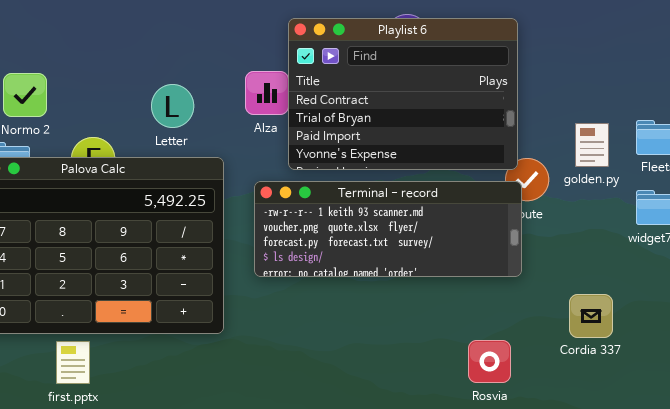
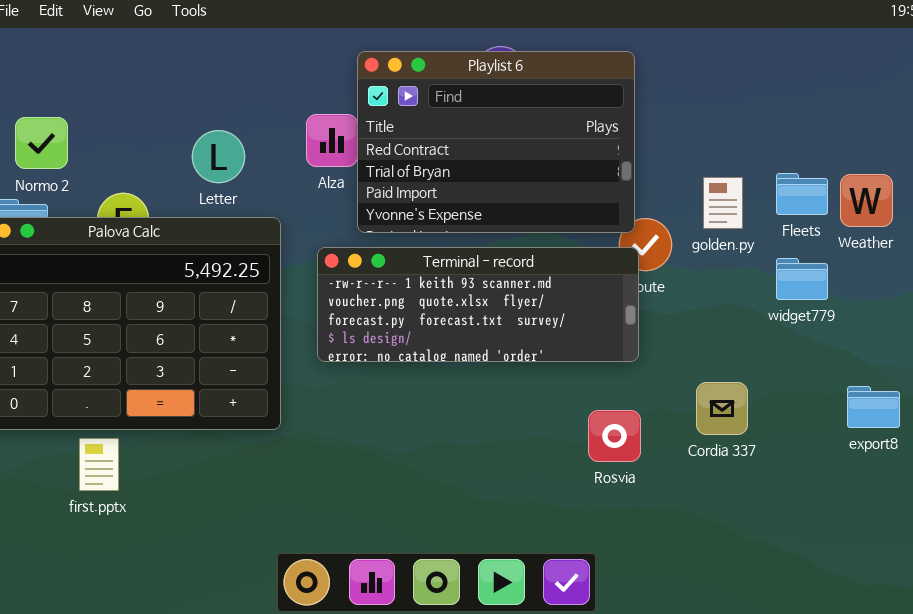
Rosvia: [468,340,511,383] -> [588,410,641,462], moved

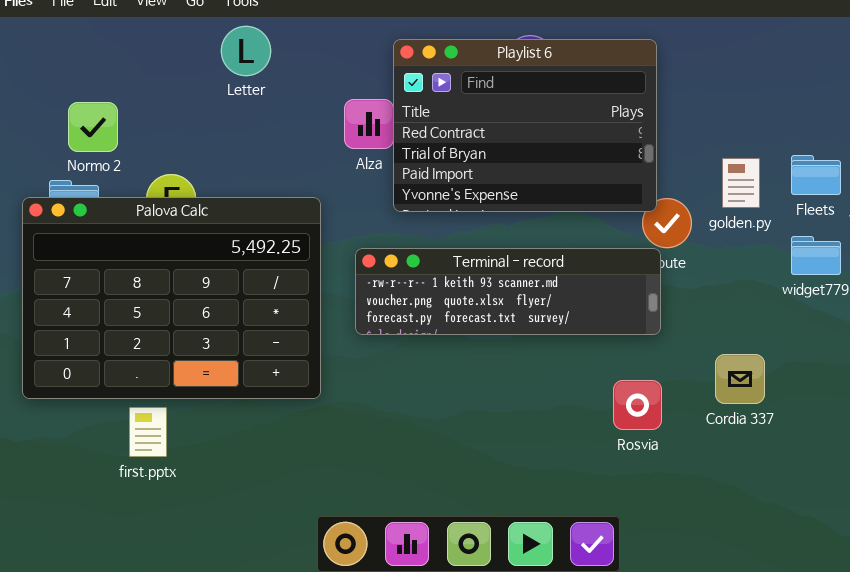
Letter: [192,130,245,183] -> [221,26,271,76], moved
Terminal - record: [317,247,639,362] -> [355,248,661,335], resized

